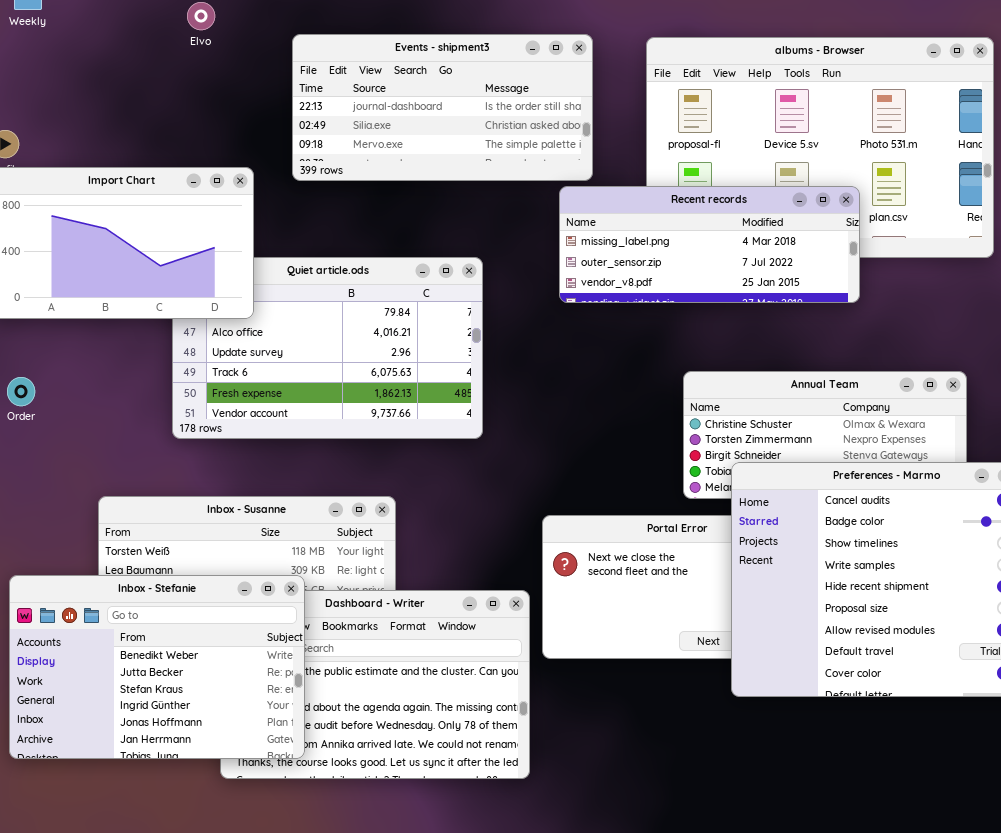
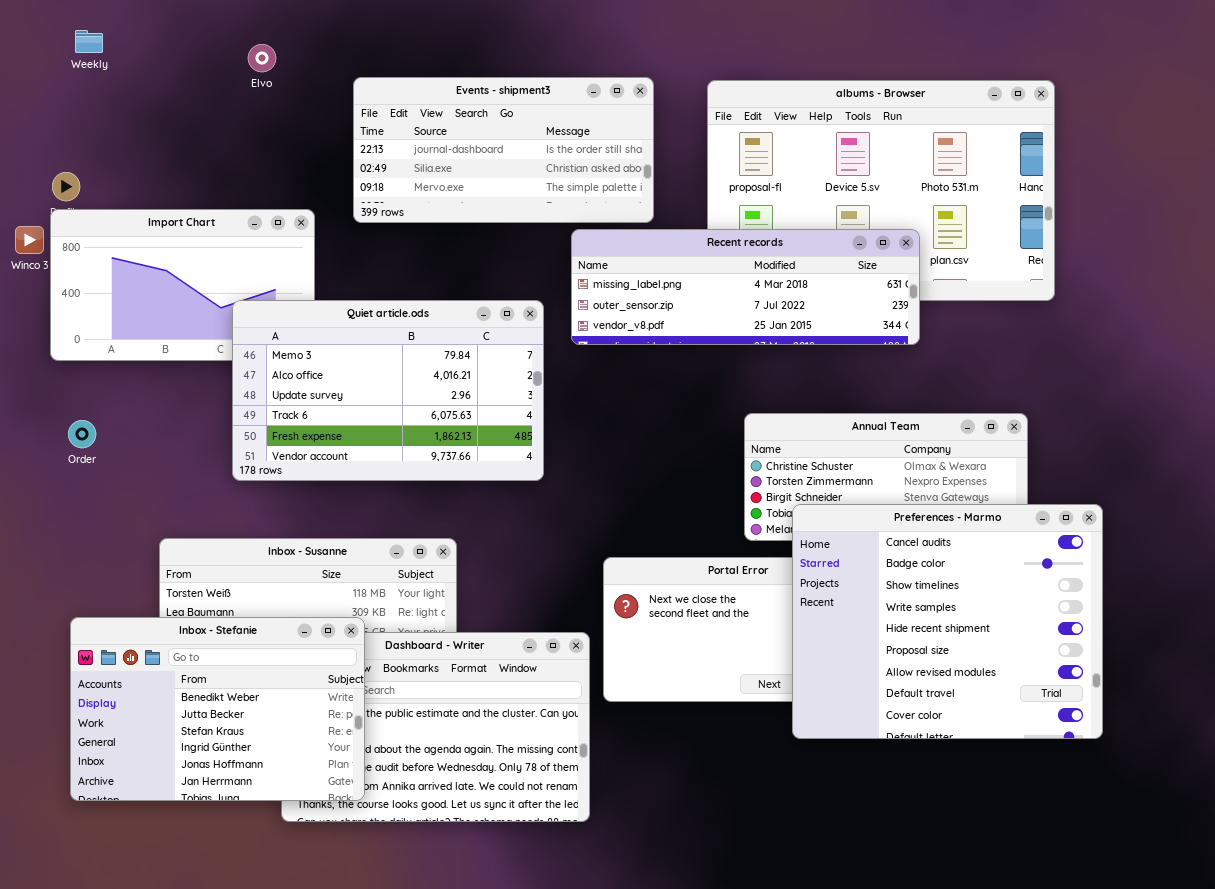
Recent records: [559,186,860,303] -> [571,229,920,345], resized
Quiet article.ods: [172,257,483,439] -> [232,300,544,481], raised

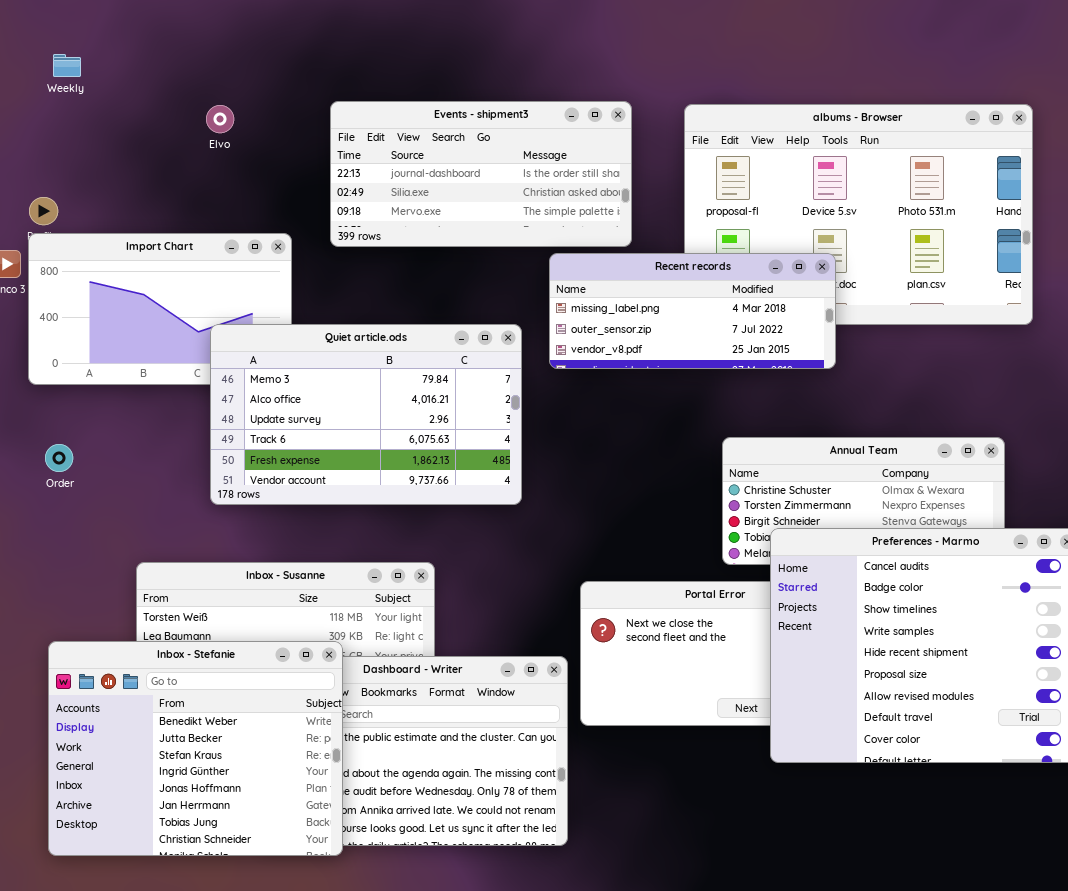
Elvo: [248,44,276,72] -> [206,105,234,133], moved
Recent records: [571,229,920,345] -> [549,253,836,369], resized
Inbox - Stefanie: [70,617,365,801] -> [48,641,343,856], resized

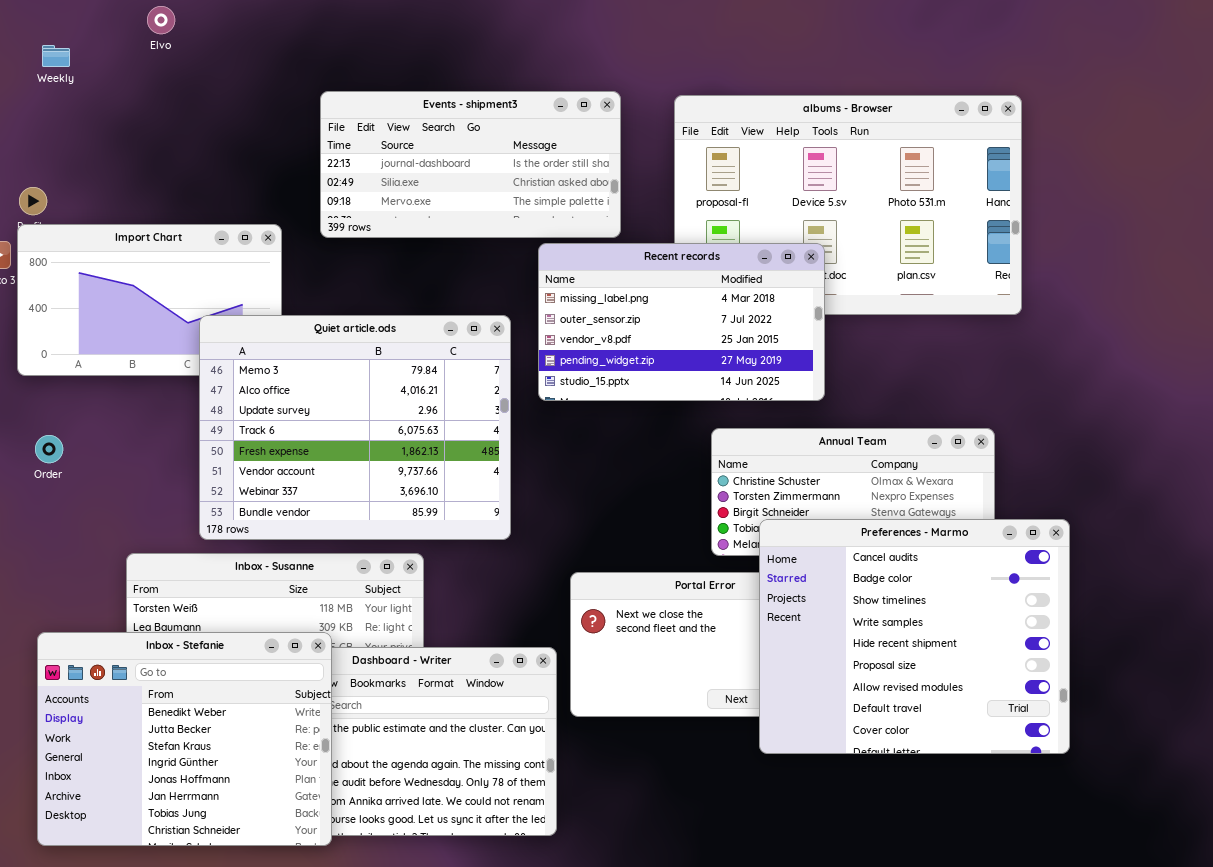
Elvo: [206,105,234,133] -> [147,6,175,34], moved
Recent records: [549,253,836,369] -> [538,243,825,401], resized
Quiet article.ods: [210,324,522,505] -> [199,315,511,540], resized

